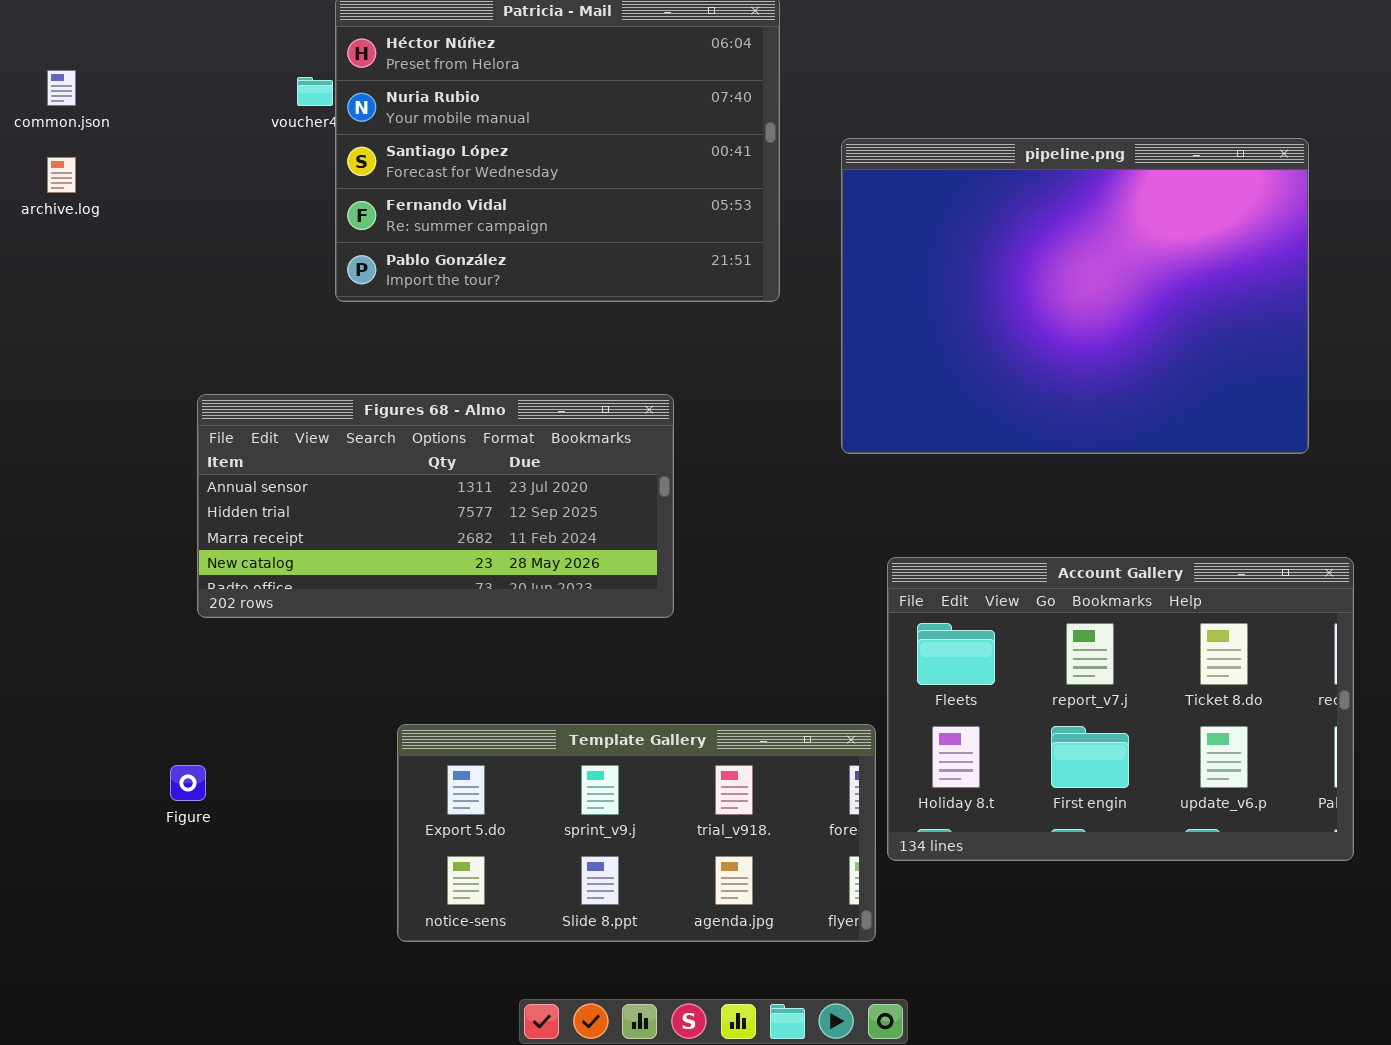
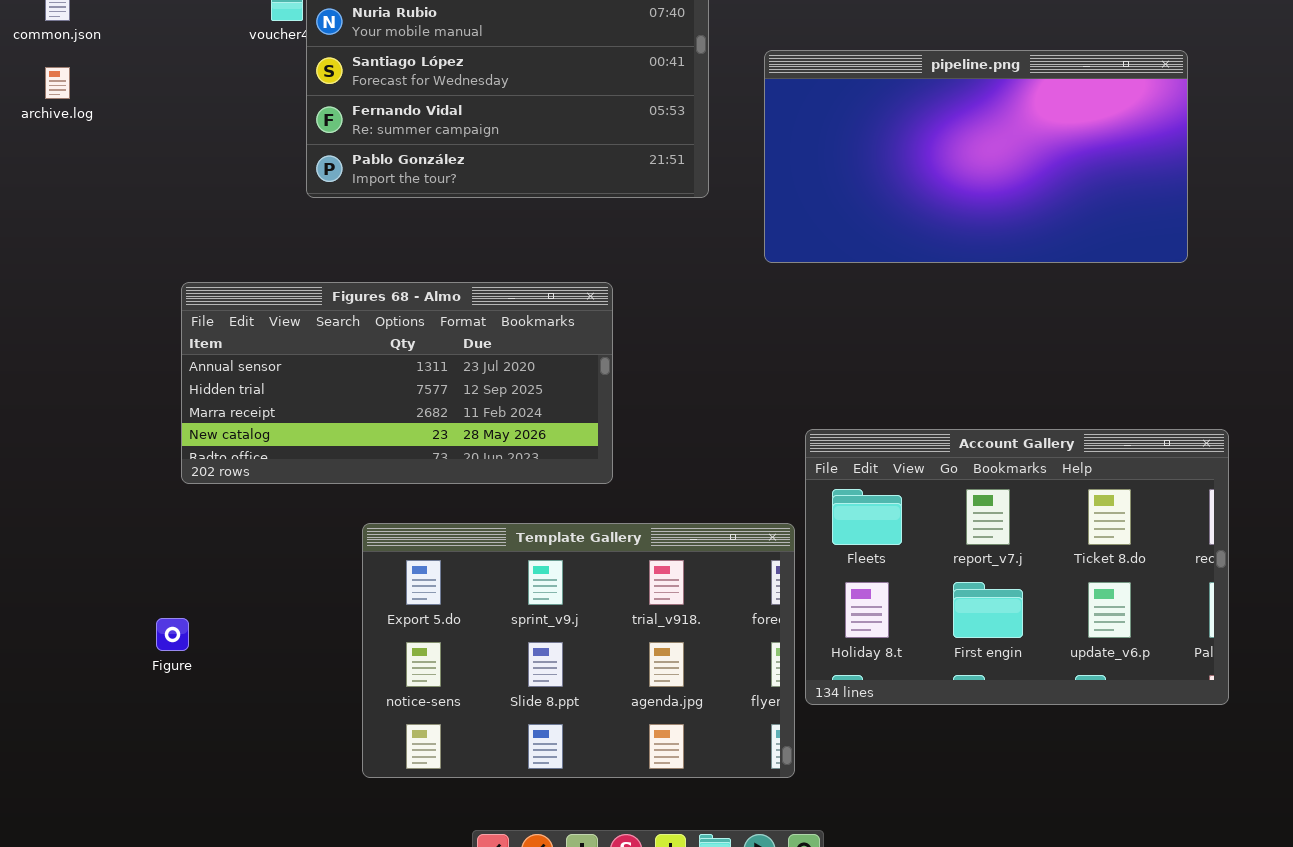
pipeline.png: [841,138,1309,454] -> [764,50,1188,263], resized
Template Gallery: [397,724,876,942] -> [362,523,795,778], resized

